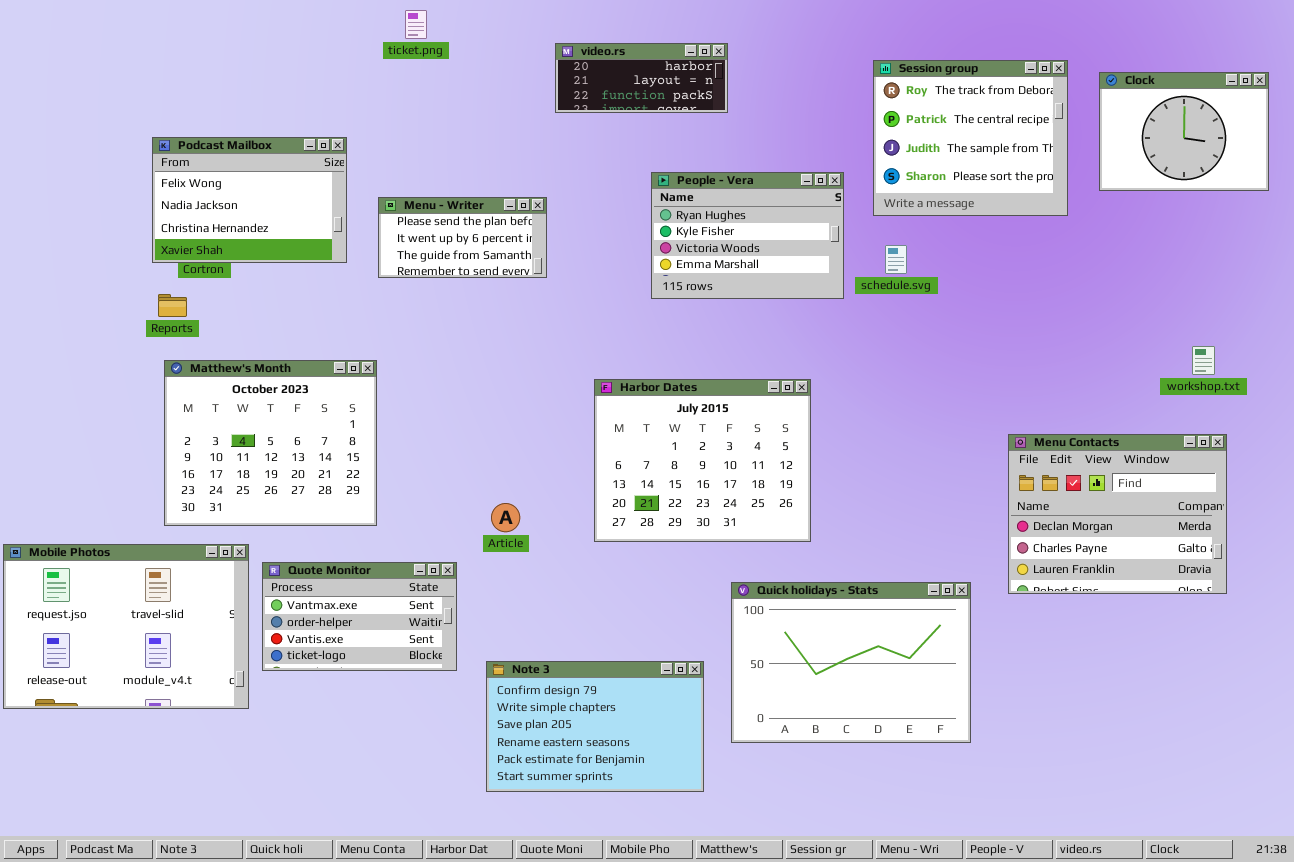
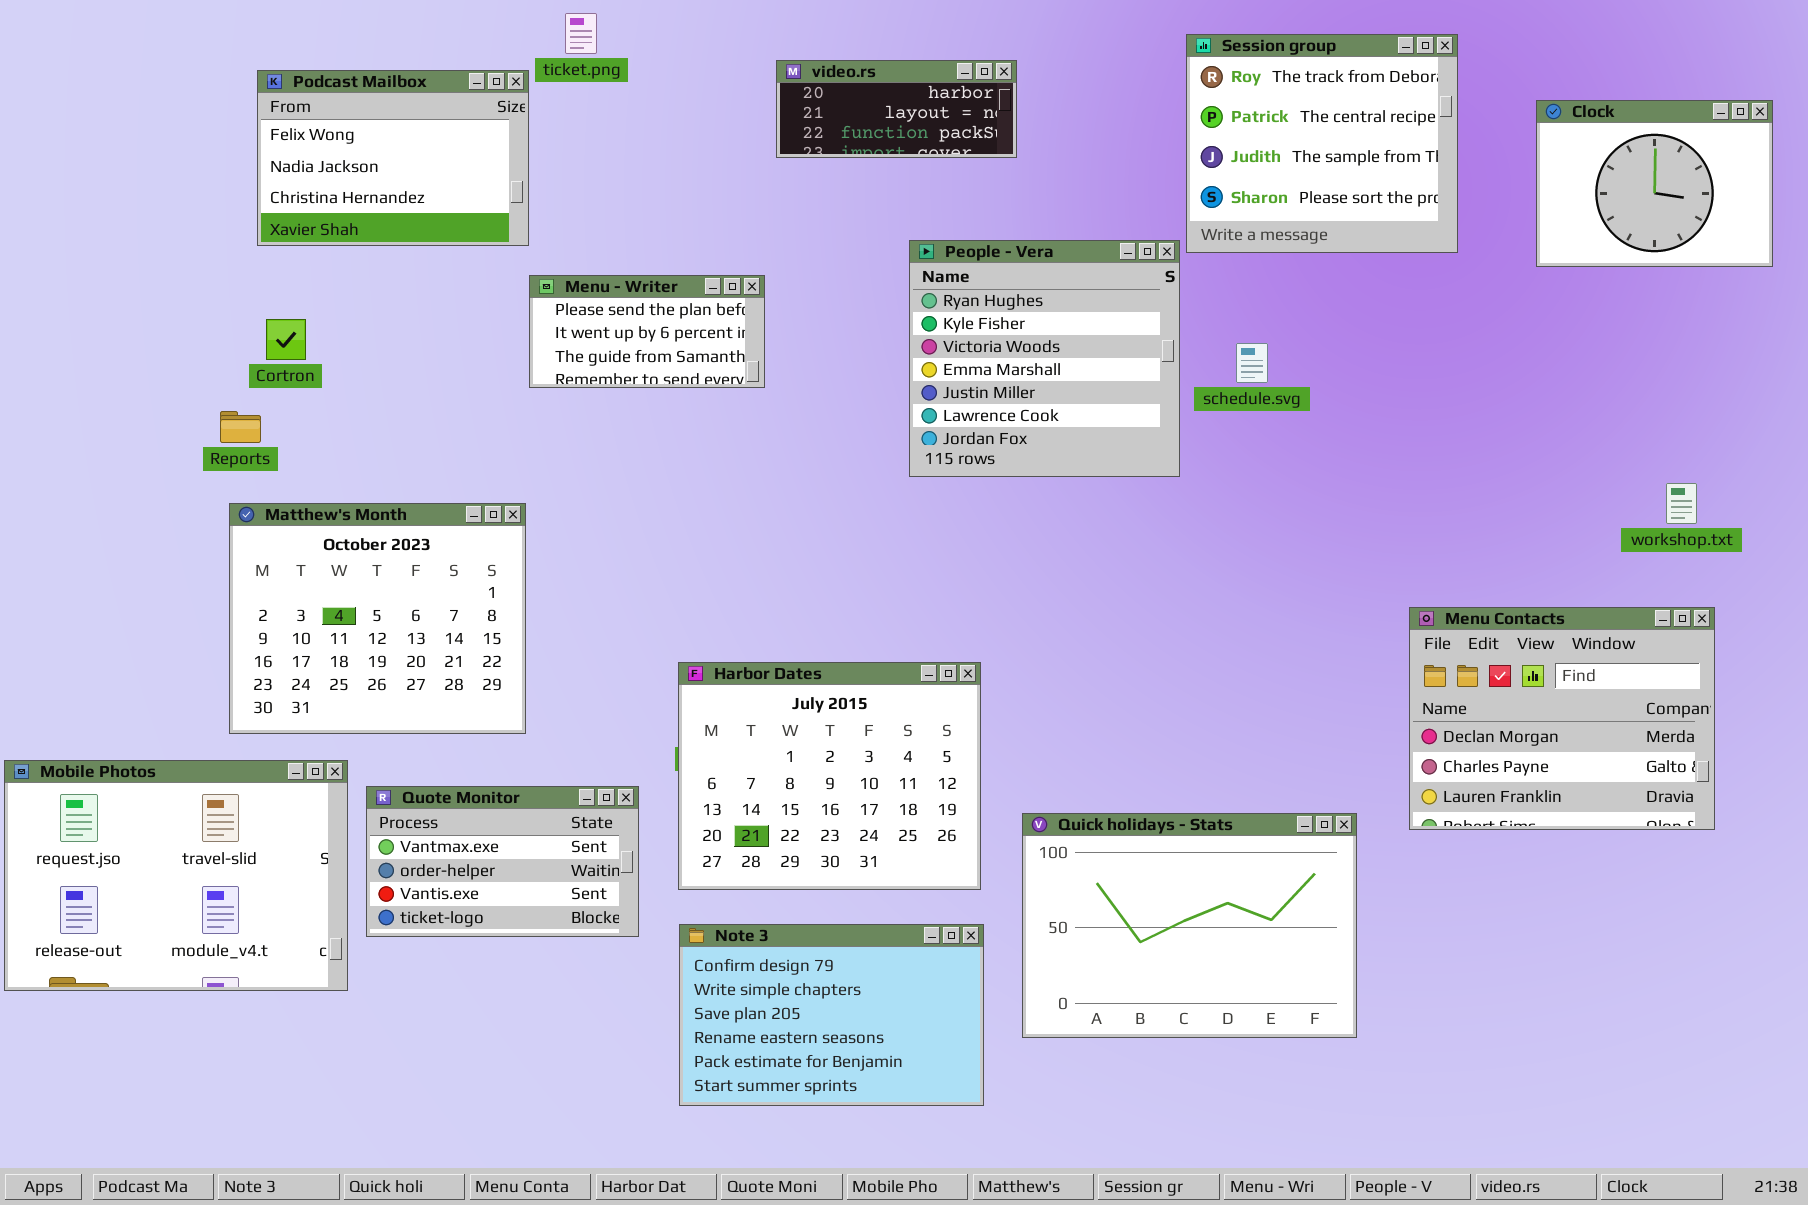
Session group: [873,60,1068,216] -> [1186,34,1458,253], moved
Podcast Mailbox: [152,137,347,263] -> [257,70,529,246], moved
People - Vera: [651,172,844,299] -> [909,240,1180,477], resized
Harbor Dates: [594,379,811,542] -> [678,662,981,890], moved

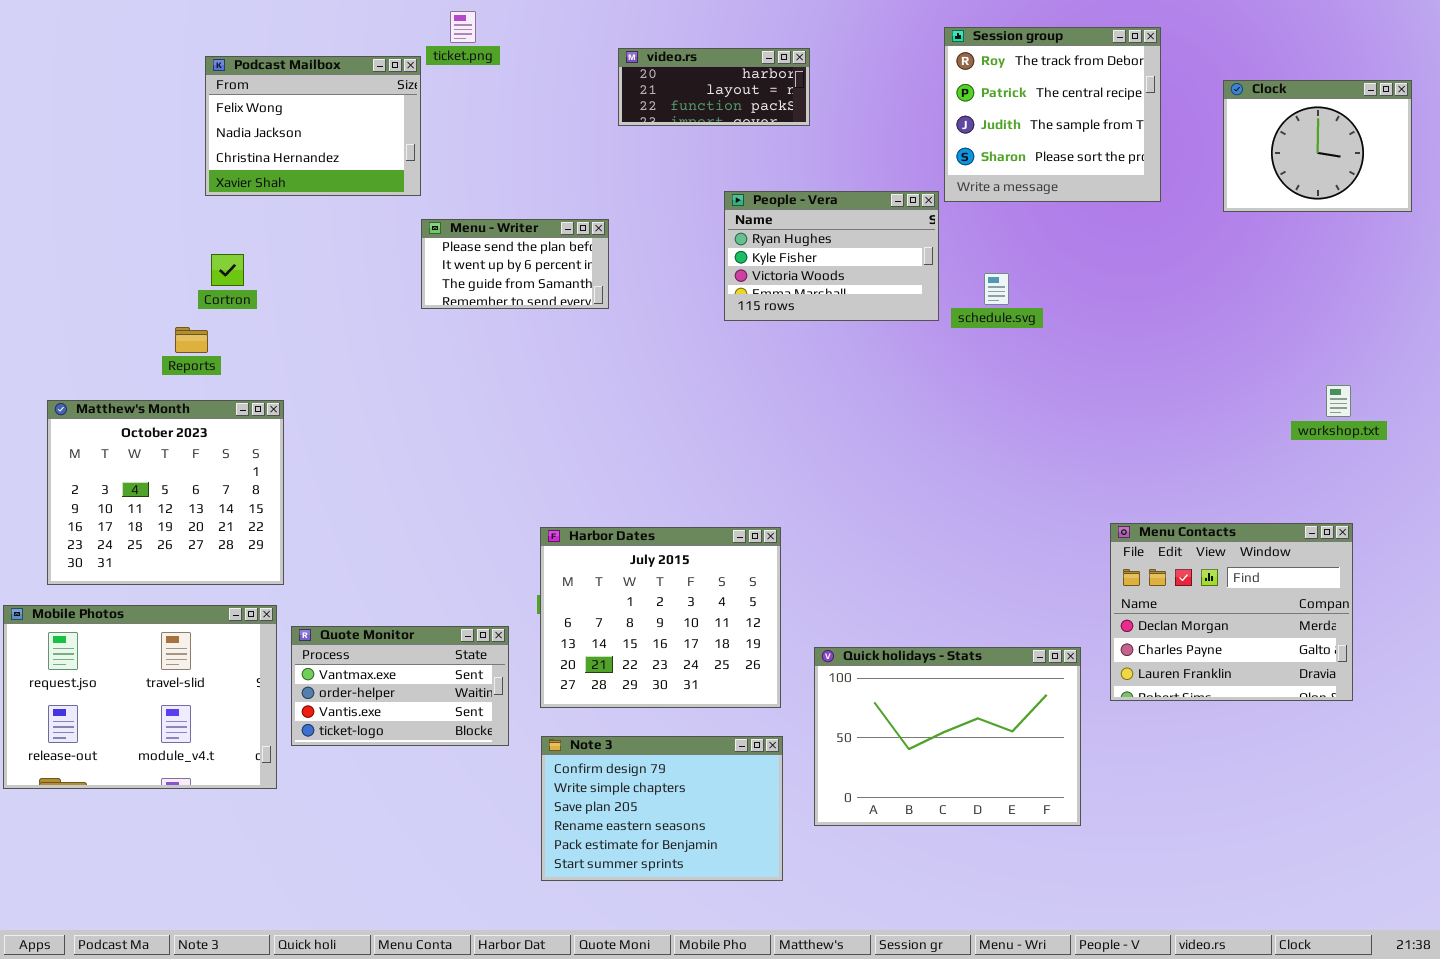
People - Vera: [909,240,1180,477] -> [724,191,939,321], resized
Matthew's Month: [229,503,526,734] -> [47,400,284,585], moved
Menu Contacts: [1409,607,1715,830] -> [1110,523,1353,701], moved

